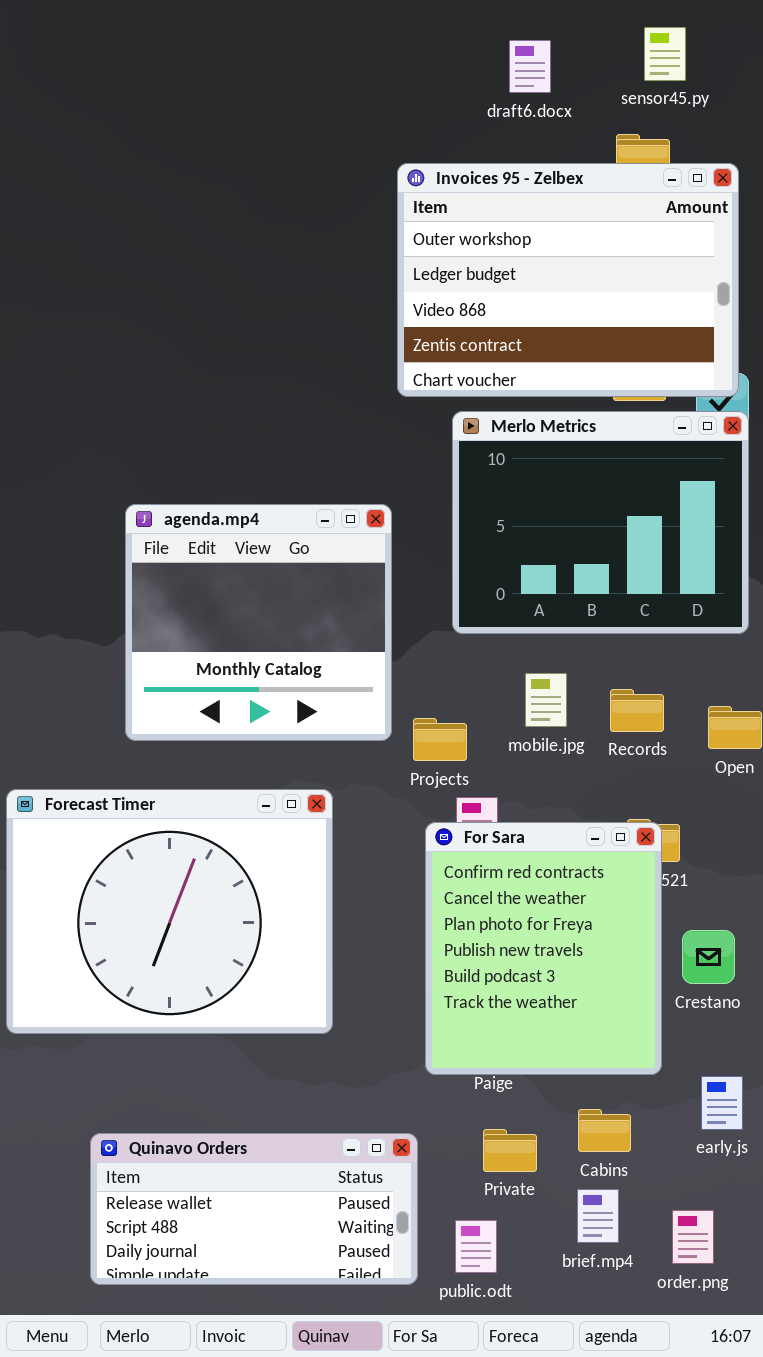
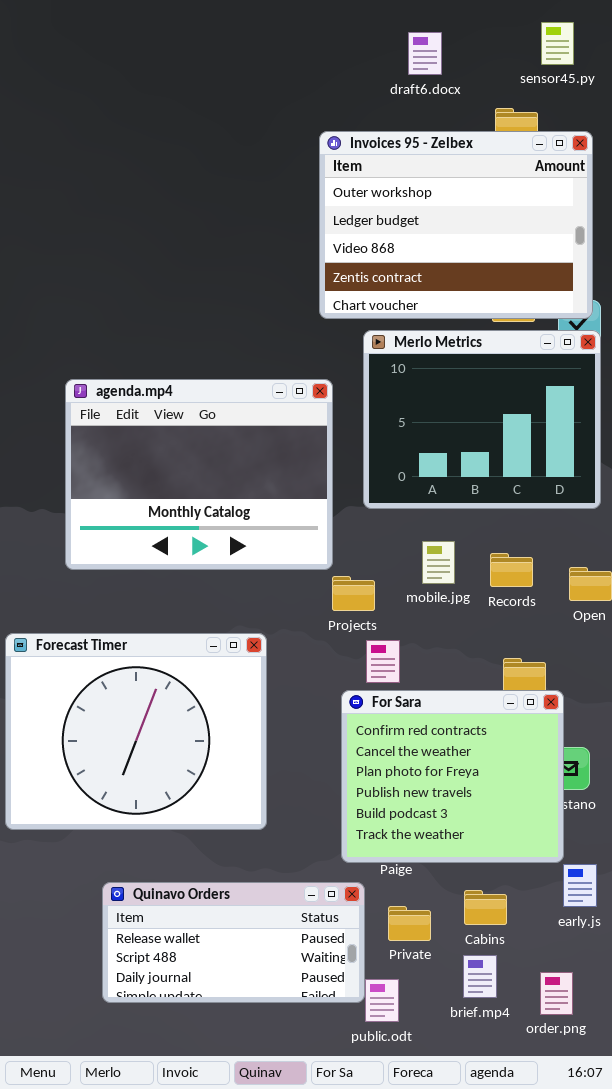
sensor45.py: [644,27,686,81] -> [541,22,574,65], moved
agenda.mp4: [125,504,392,741] -> [65,379,333,570], moved, resized
For Sara: [425,822,662,1075] -> [341,690,564,863], resized
Quinavo Orders: [90,1133,418,1285] -> [102,882,365,1003], moved

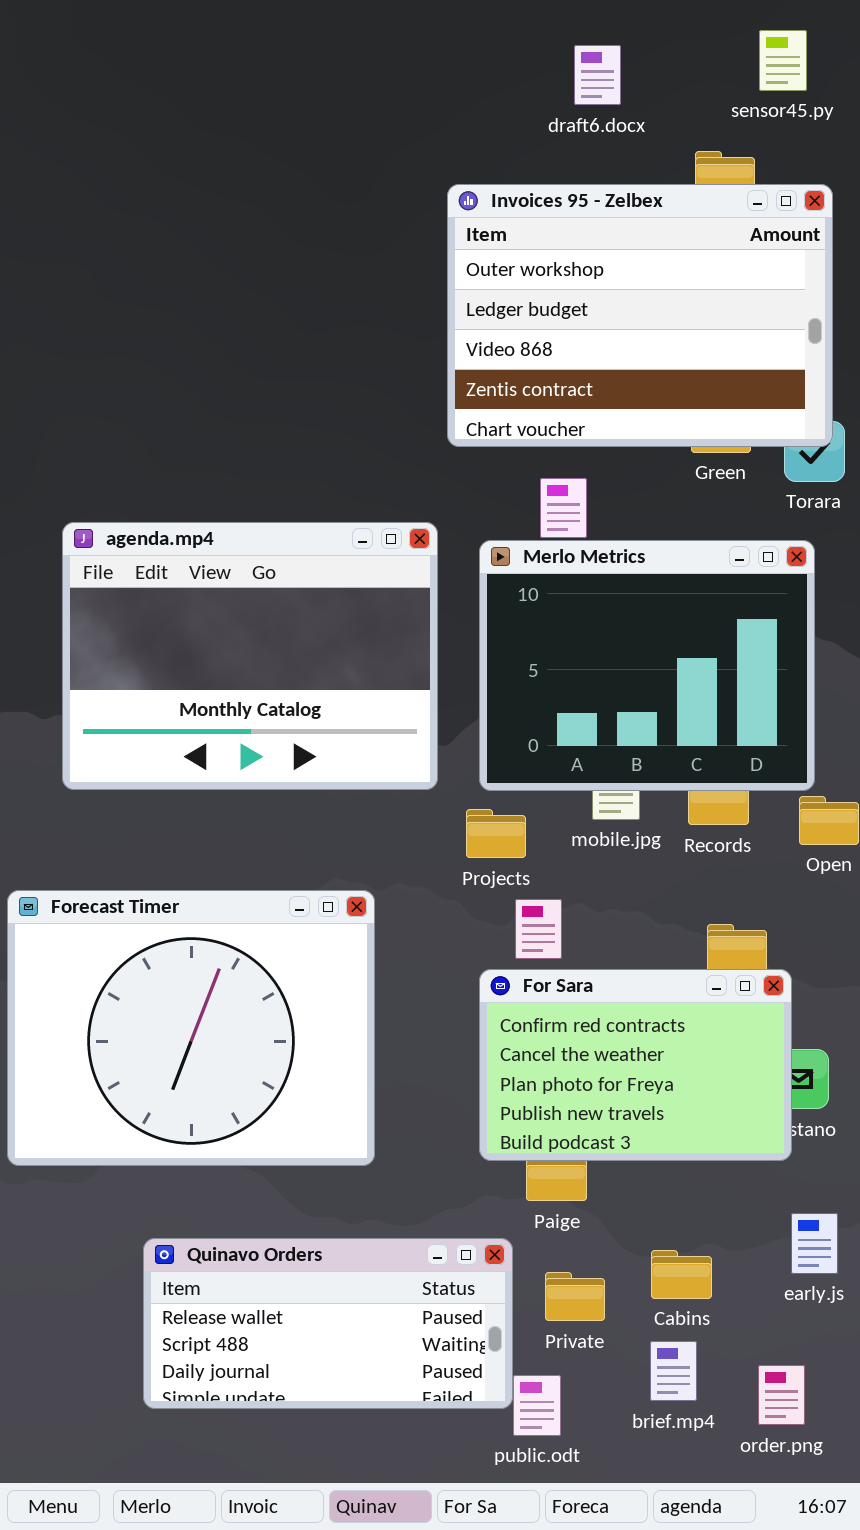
Merlo Metrics: [363,330,601,509] -> [479,540,815,791], moved
agenda.mp4: [65,379,333,570] -> [62,522,438,790], moved
For Sara: [341,690,564,863] -> [479,969,792,1161], resized

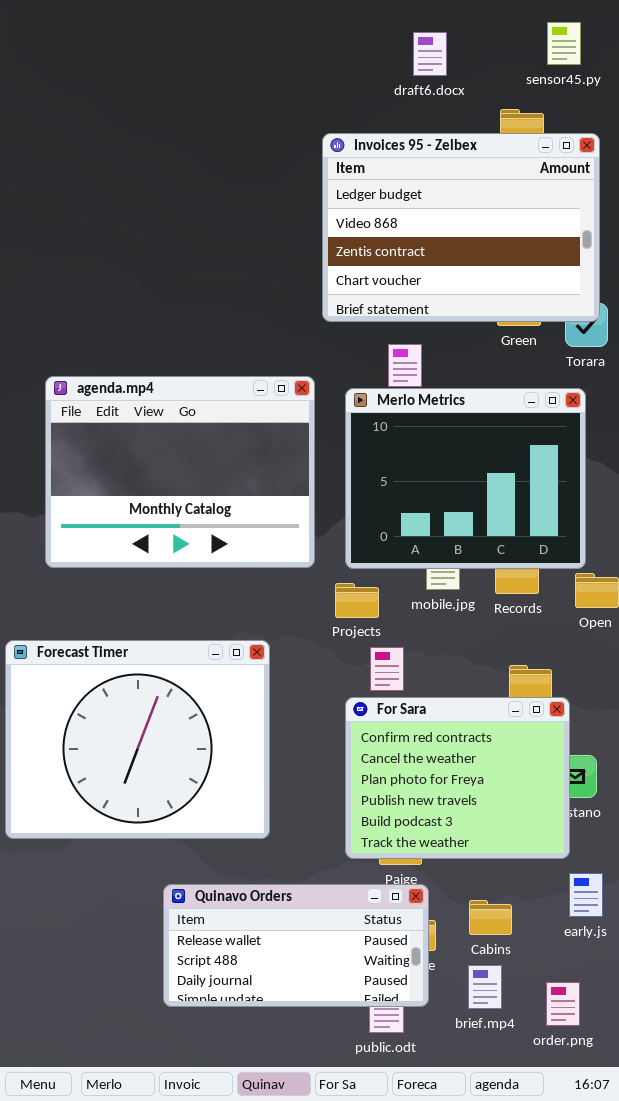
Invoices 95 - Zelbex: [447,184,833,447] -> [322,133,600,322], scrolled down 1 row
For Sara: [479,969,792,1161] -> [345,697,570,859], resized
Quinavo Orders: [143,1238,513,1409] -> [163,884,429,1007], moved

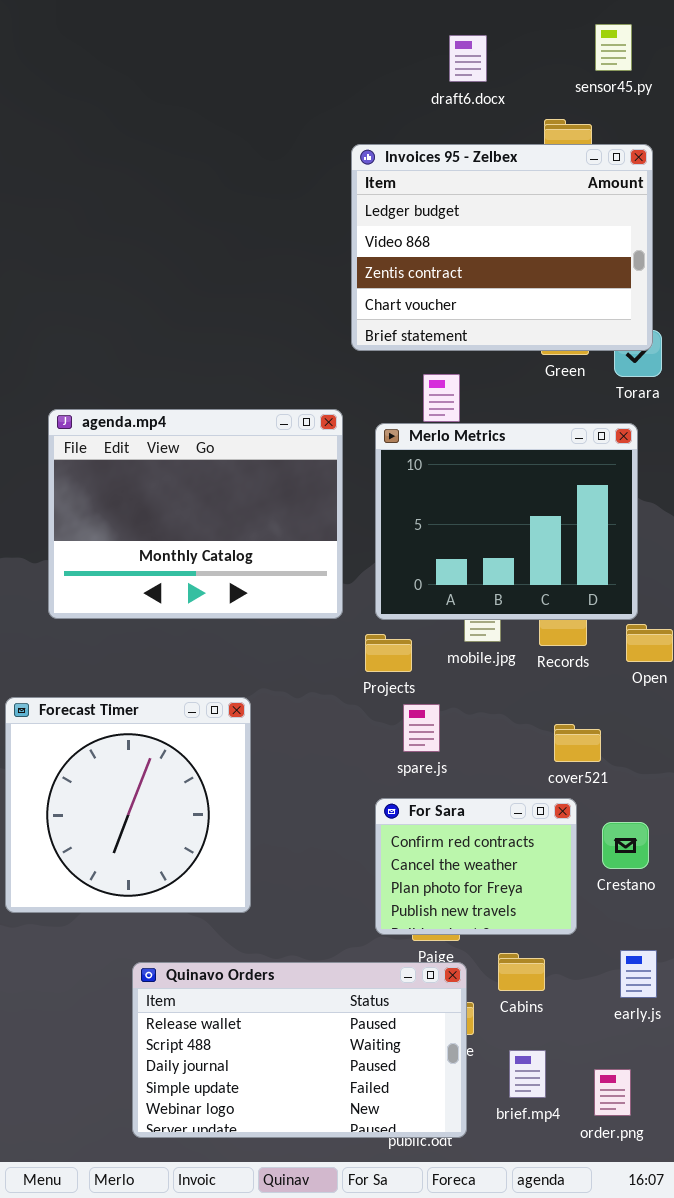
Forecast Timer: [5,640,270,839] -> [5,697,251,913], resized
For Sara: [345,697,570,859] -> [375,798,577,935], resized
Quinavo Orders: [163,884,429,1007] -> [132,962,467,1138], resized
Cabins: [469,900,512,935] -> [498,953,545,991], moved

